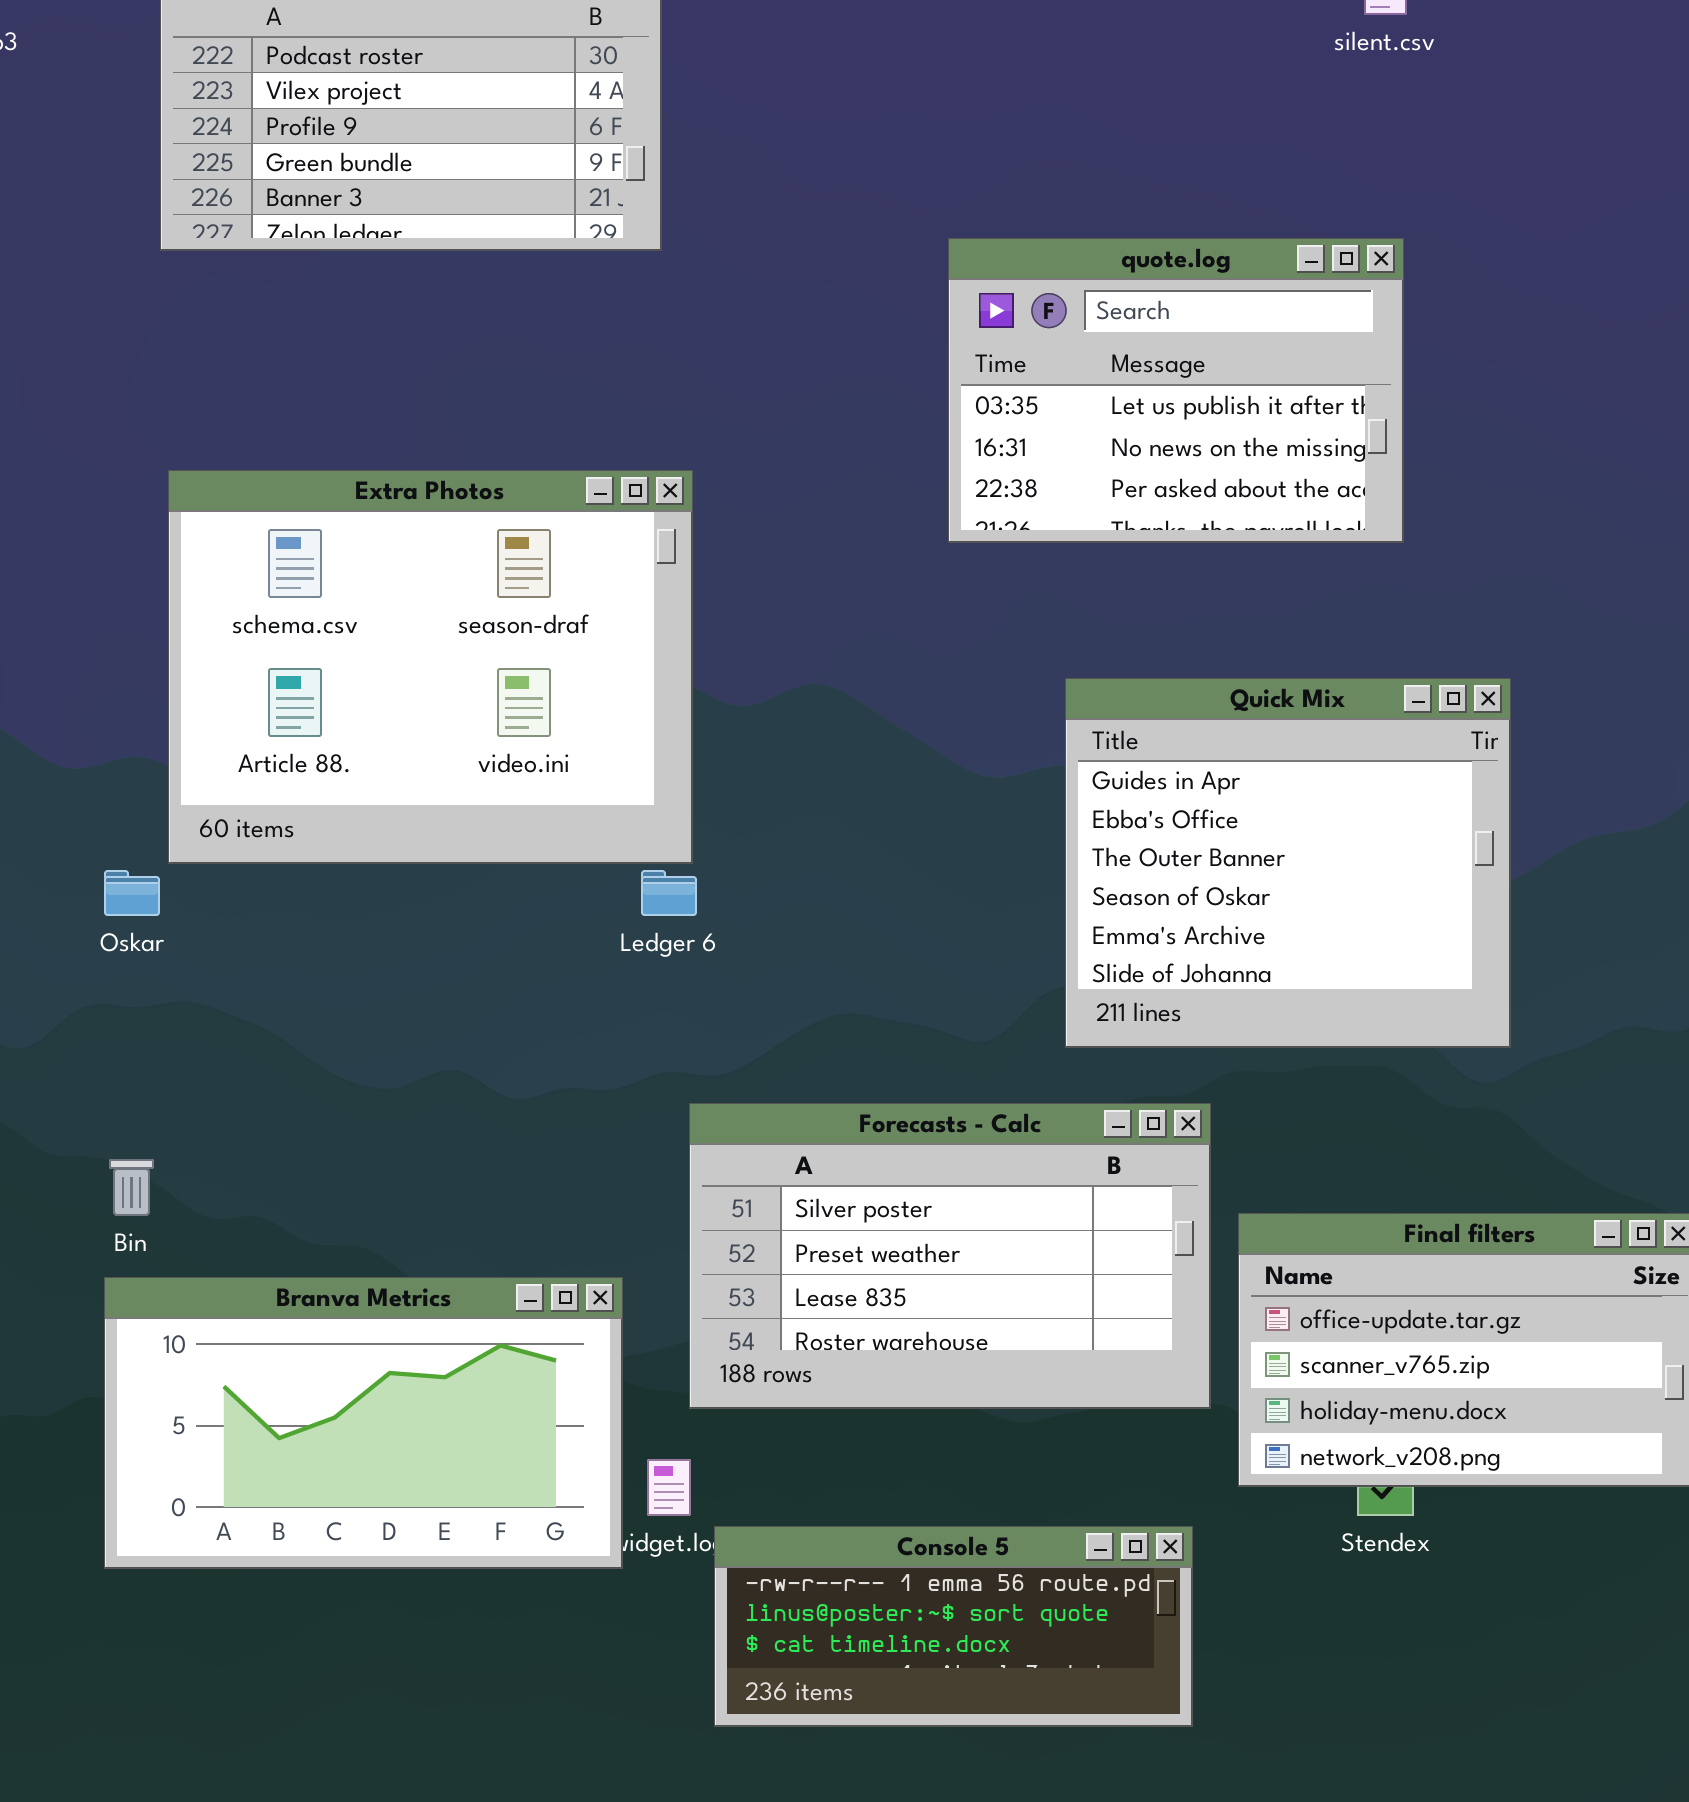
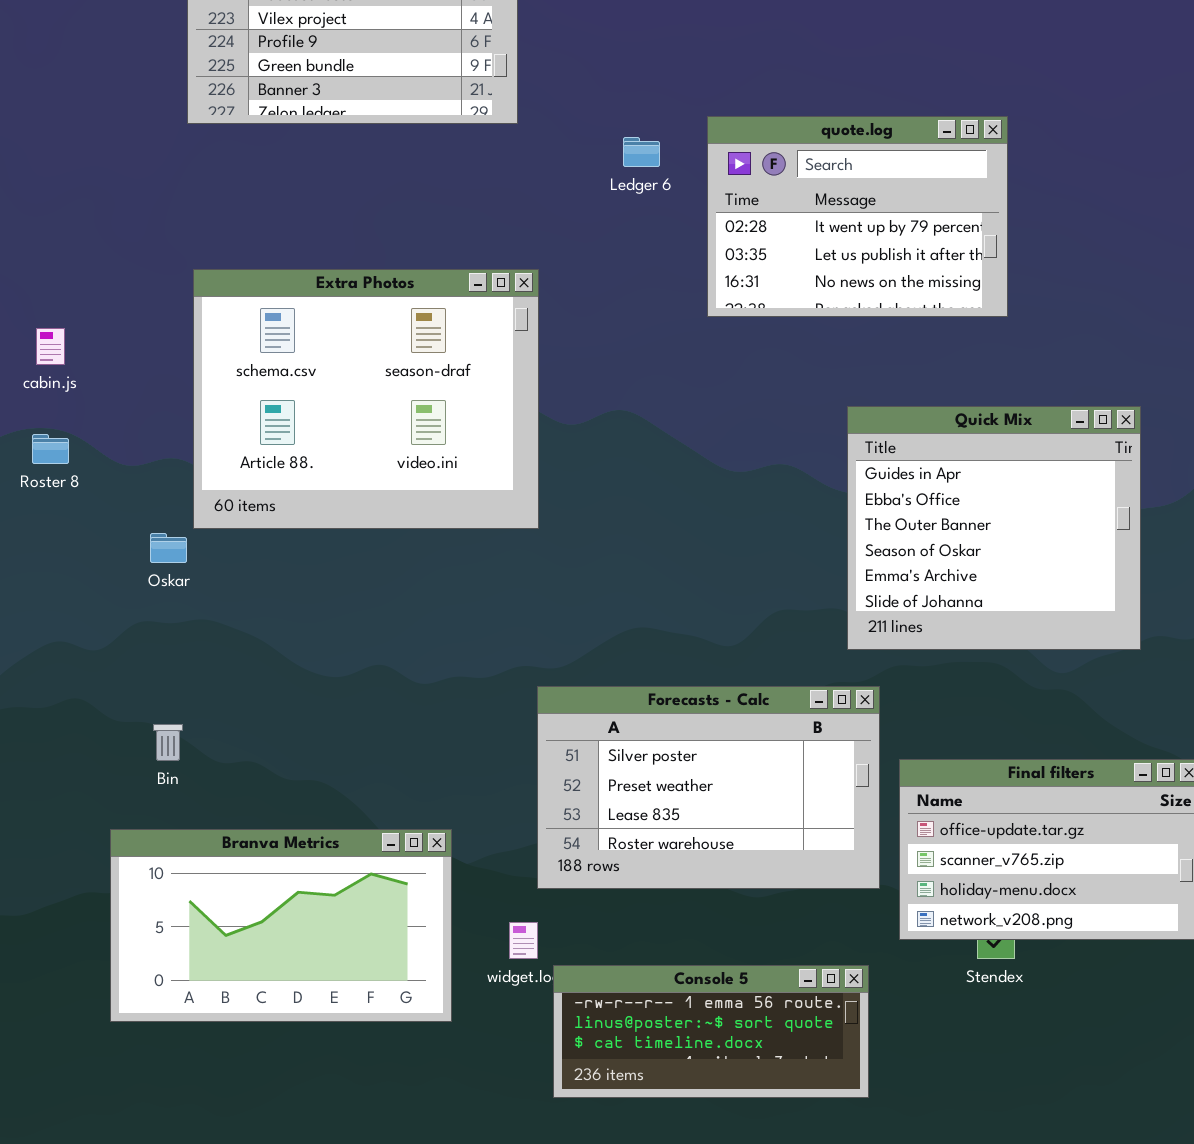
quote.log: [948,238,1404,543] -> [707,116,1008,317], scrolled up 1 row
Quick Mix: [1065,678,1511,1048] -> [847,406,1141,650], moved
Ledger 6: [641,870,697,916] -> [623,137,660,167], moved
Branva Metrics: [104,1277,623,1569] -> [110,829,452,1022], moved

